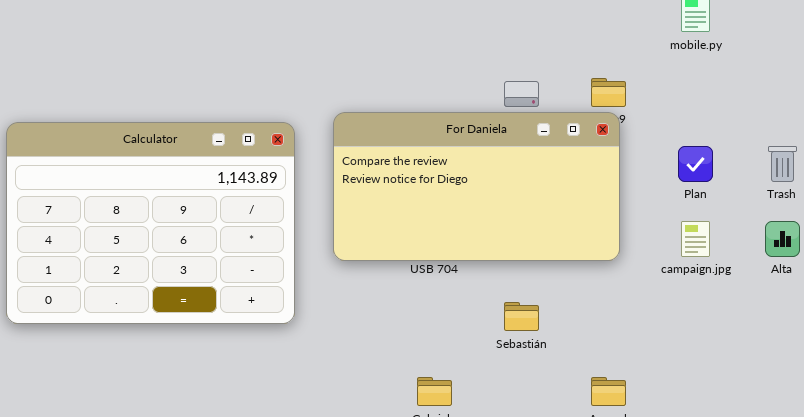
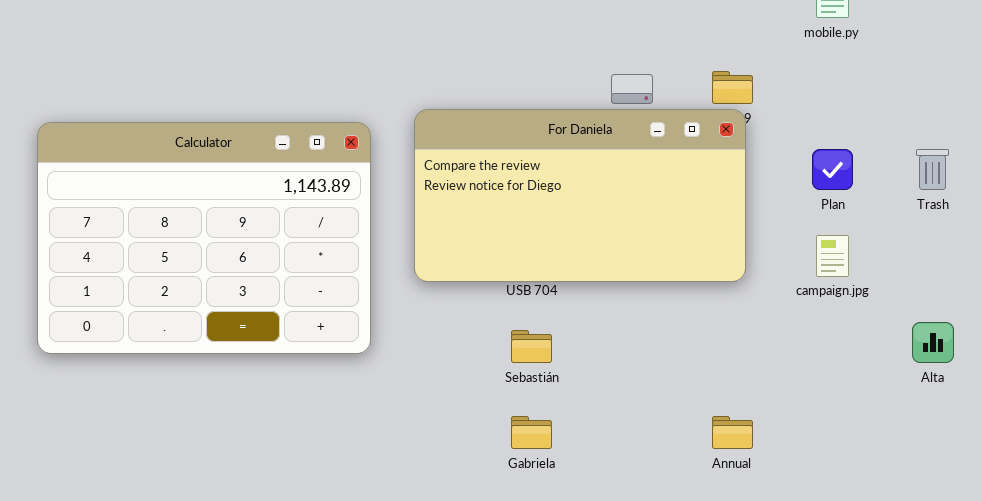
Alta: [765,221,800,257] -> [912,322,954,363], moved
Sebastián: [504,302,539,331] -> [511,330,552,363], moved

